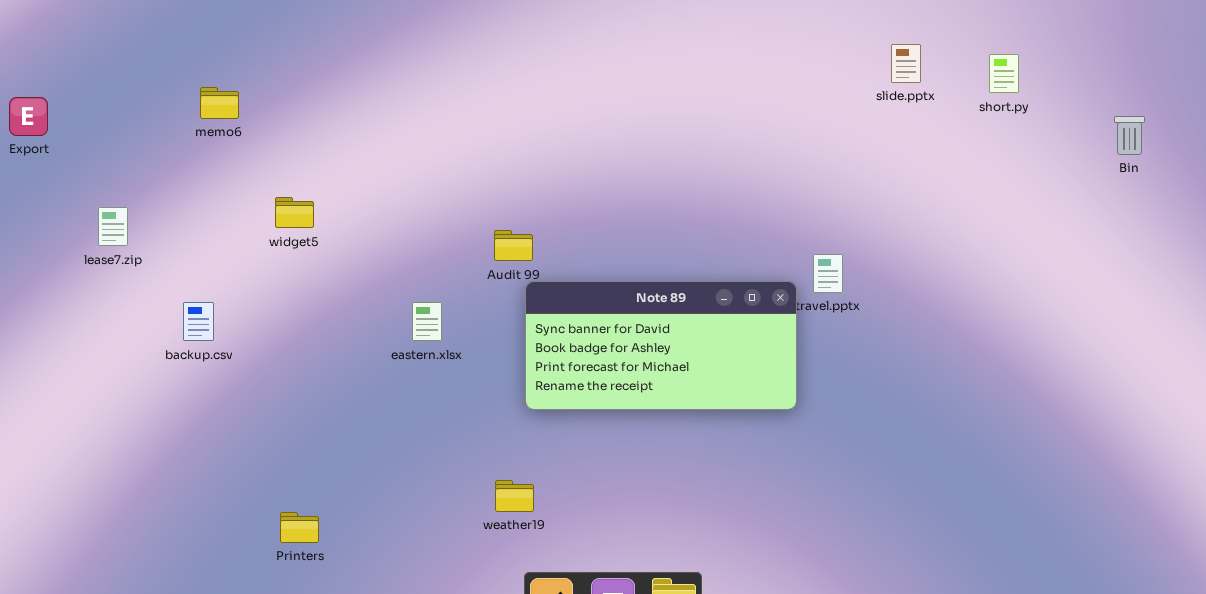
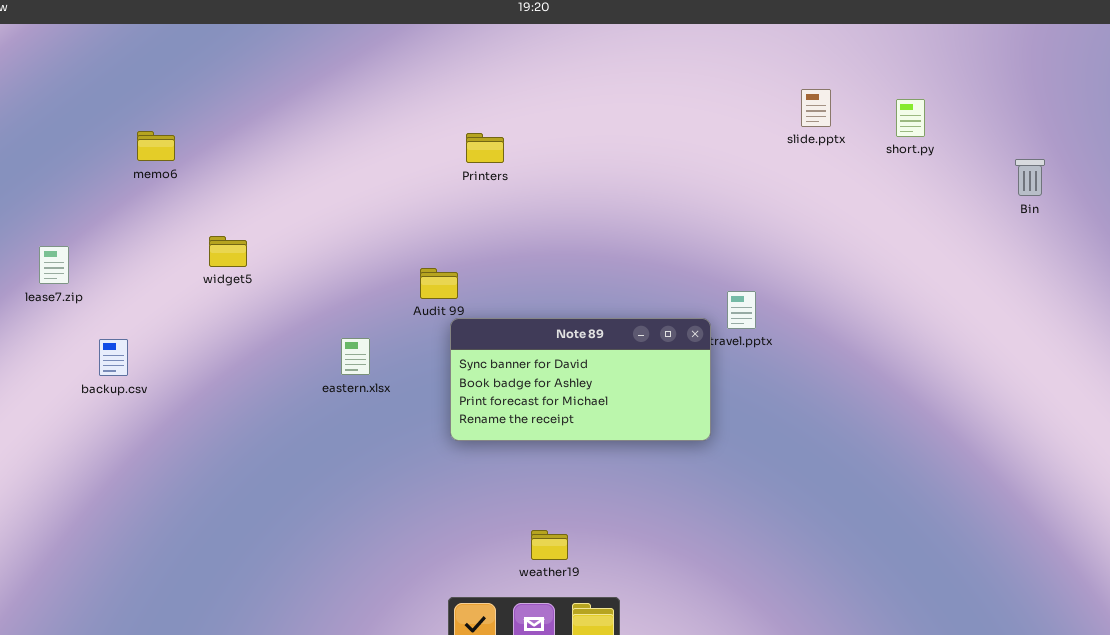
backup.csv: [183,302,214,341] -> [99,339,128,376], moved
weather19: [495,480,534,512] -> [531,530,568,560], moved
Printers: [280,512,319,543] -> [466,133,504,163], moved

